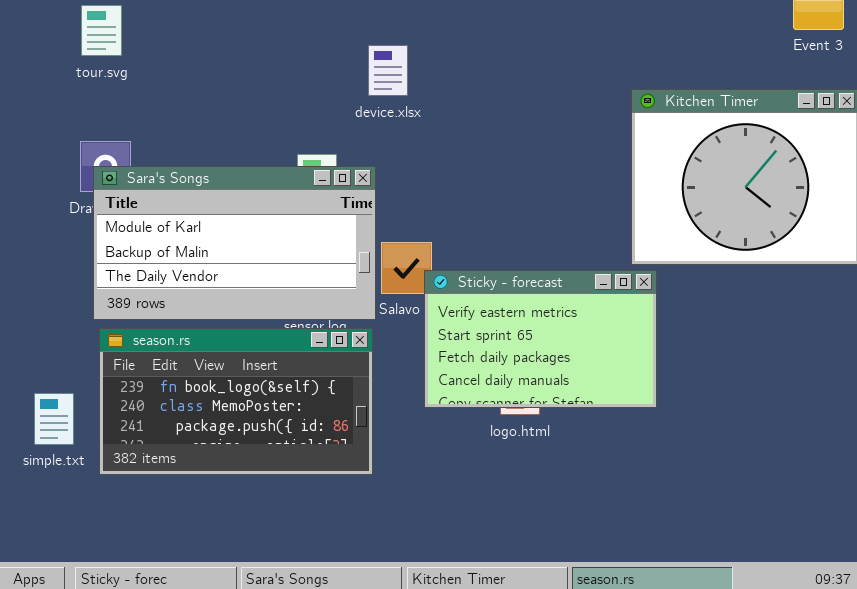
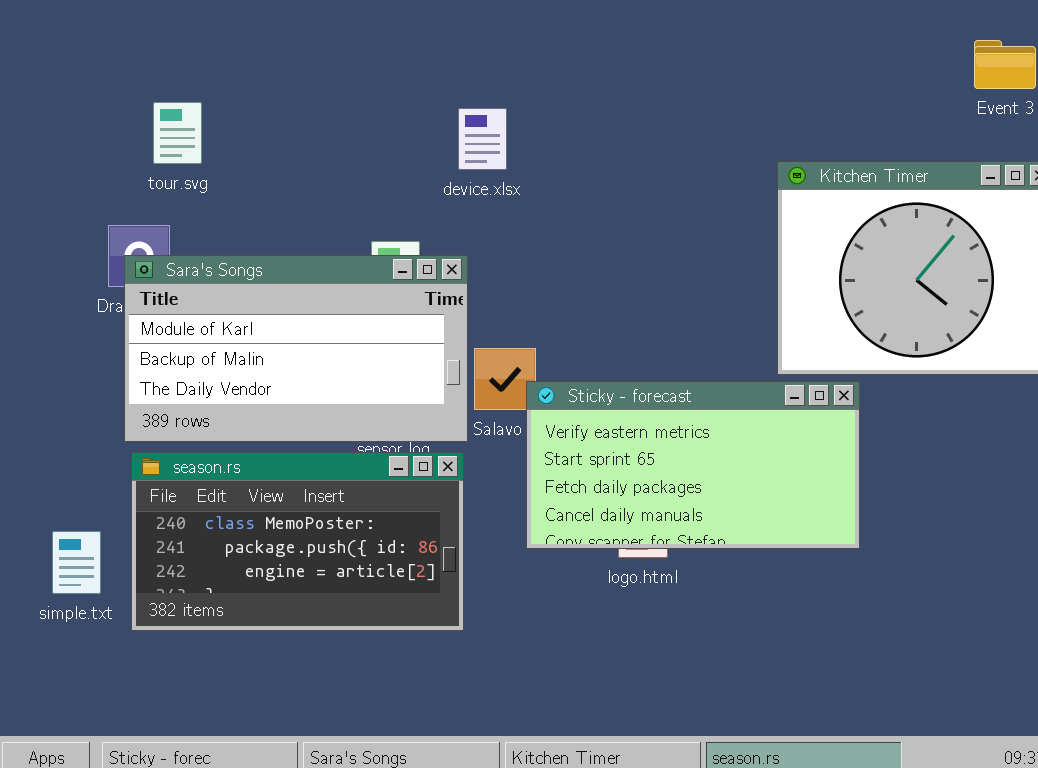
tour.svg: [81,5,122,56] -> [153,102,202,164], moved
Sticky - forecast: [424,270,657,408] -> [526,381,860,549], resized
season.rs: [99,328,373,475] -> [131,452,464,631], scrolled down 1 row

